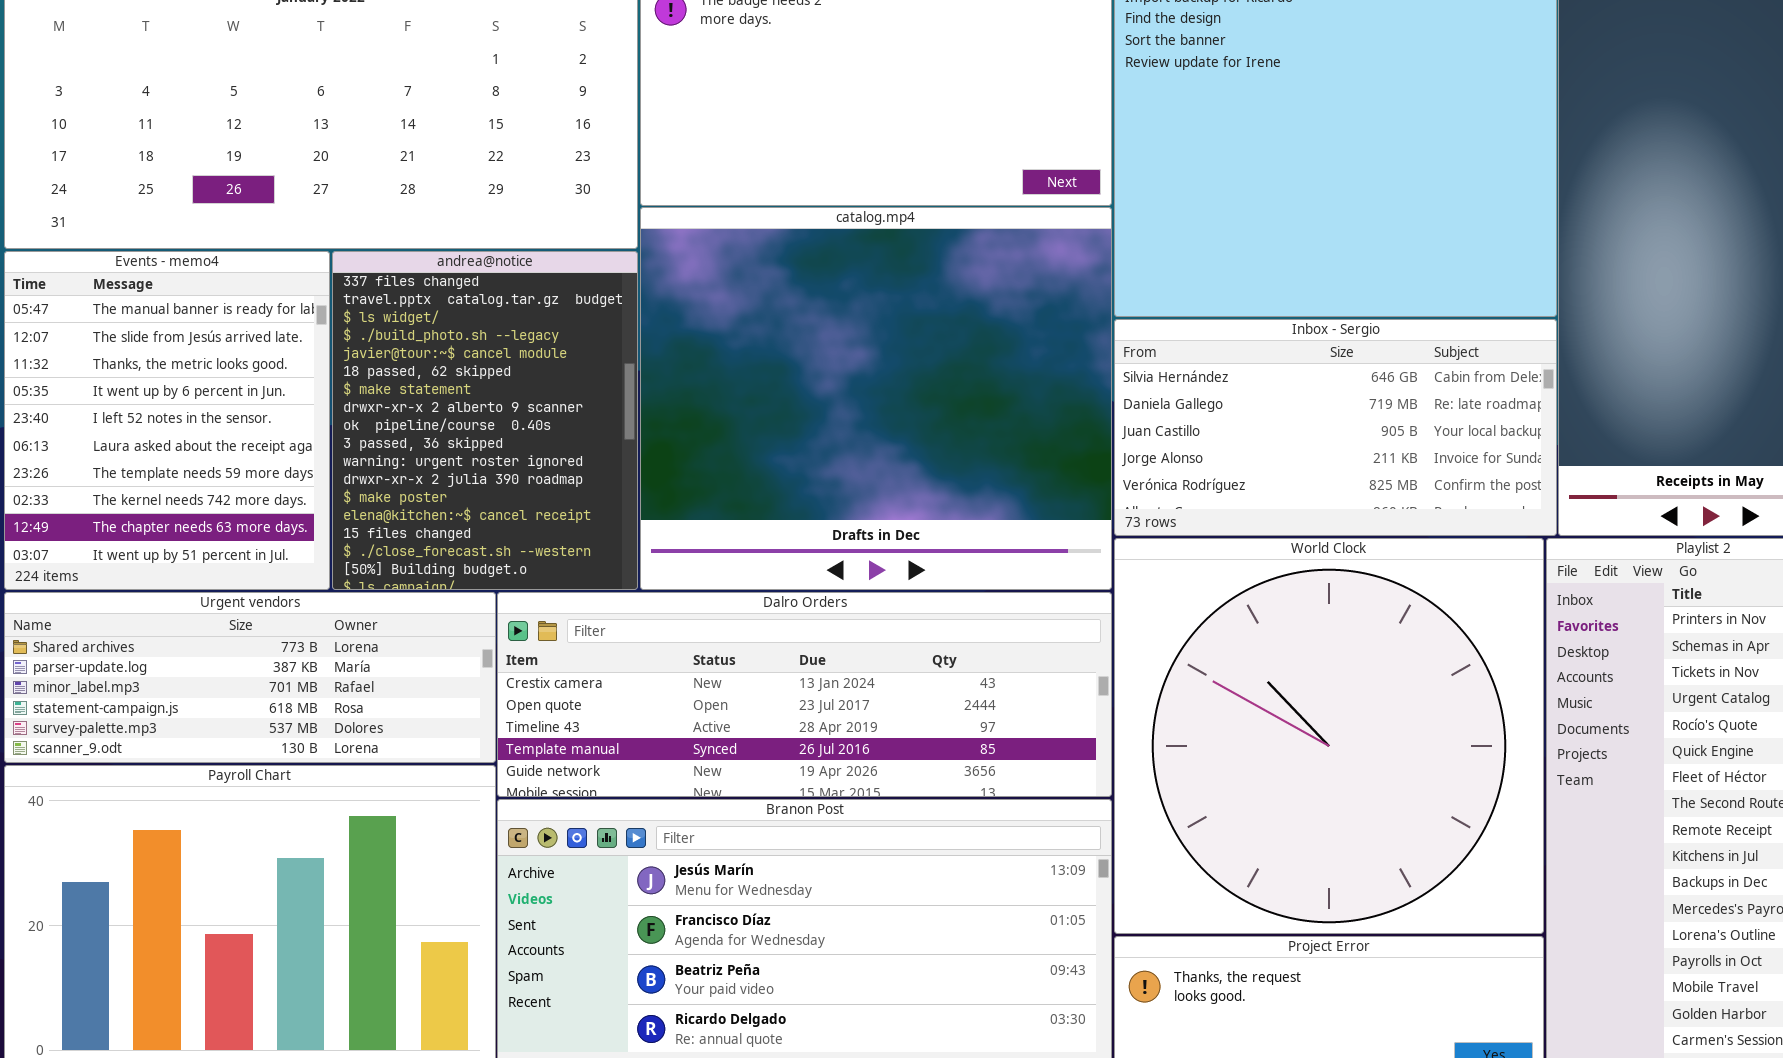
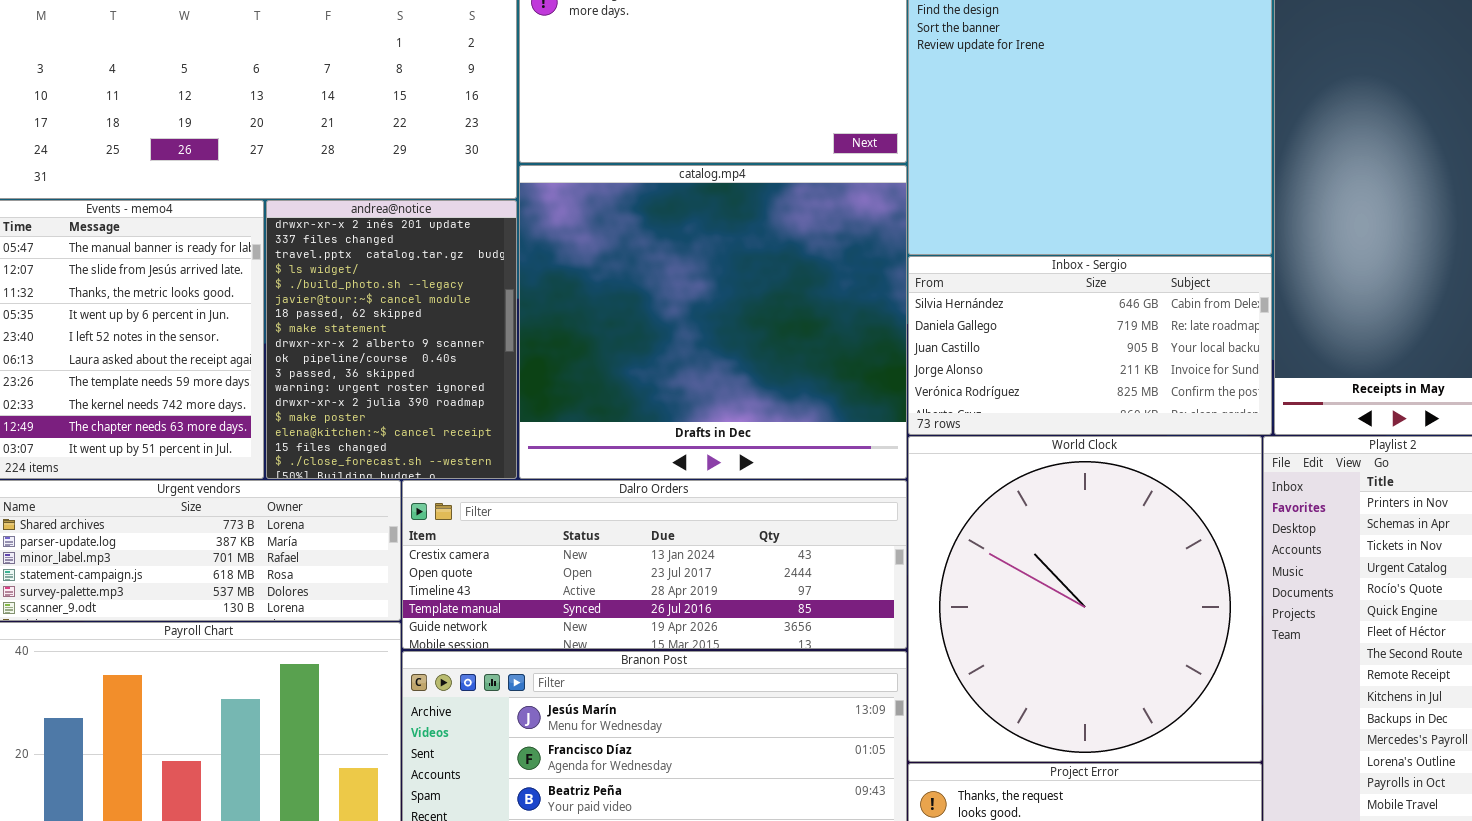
andrea@notice: [332,251,638,590] -> [266,200,517,479], scrolled up 1 row

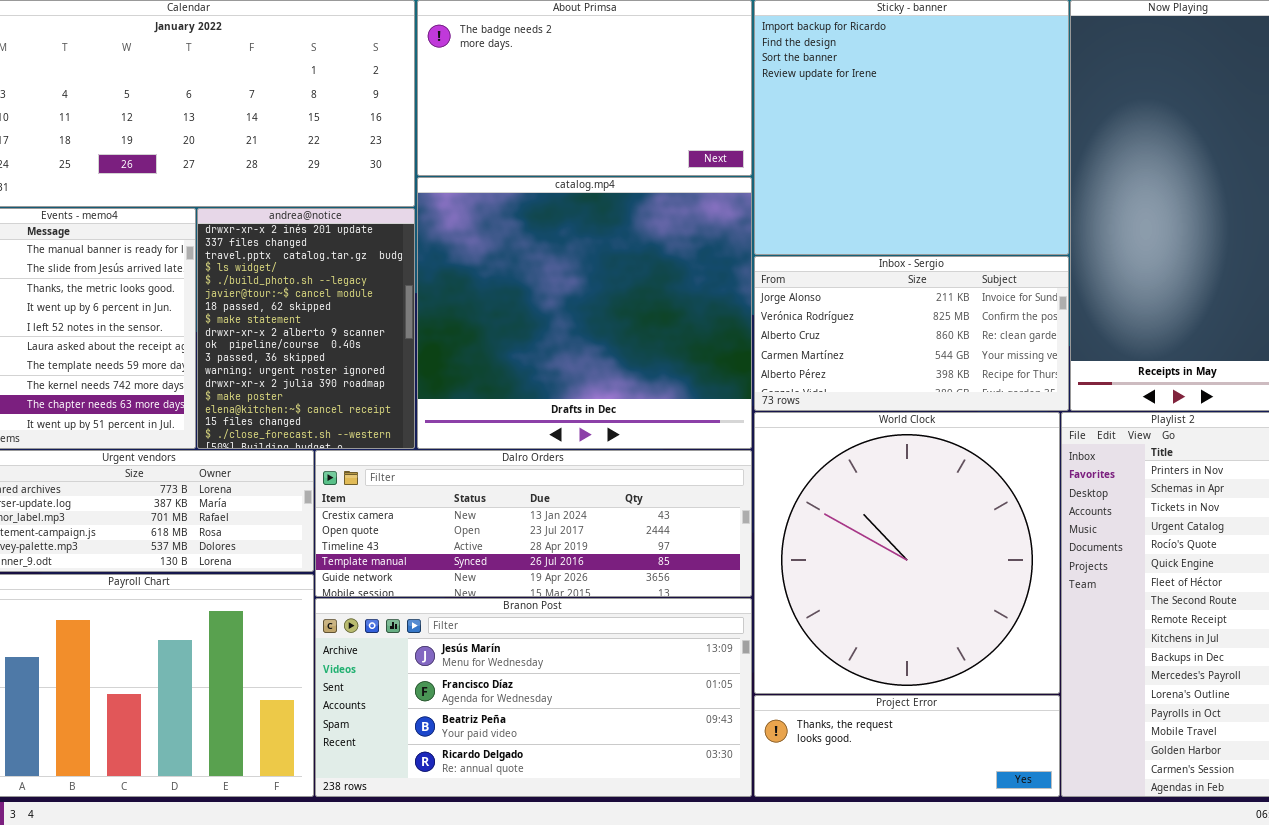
Inbox - Sergio: [908,256,1272,435] -> [754,256,1069,411], scrolled down 3 rows

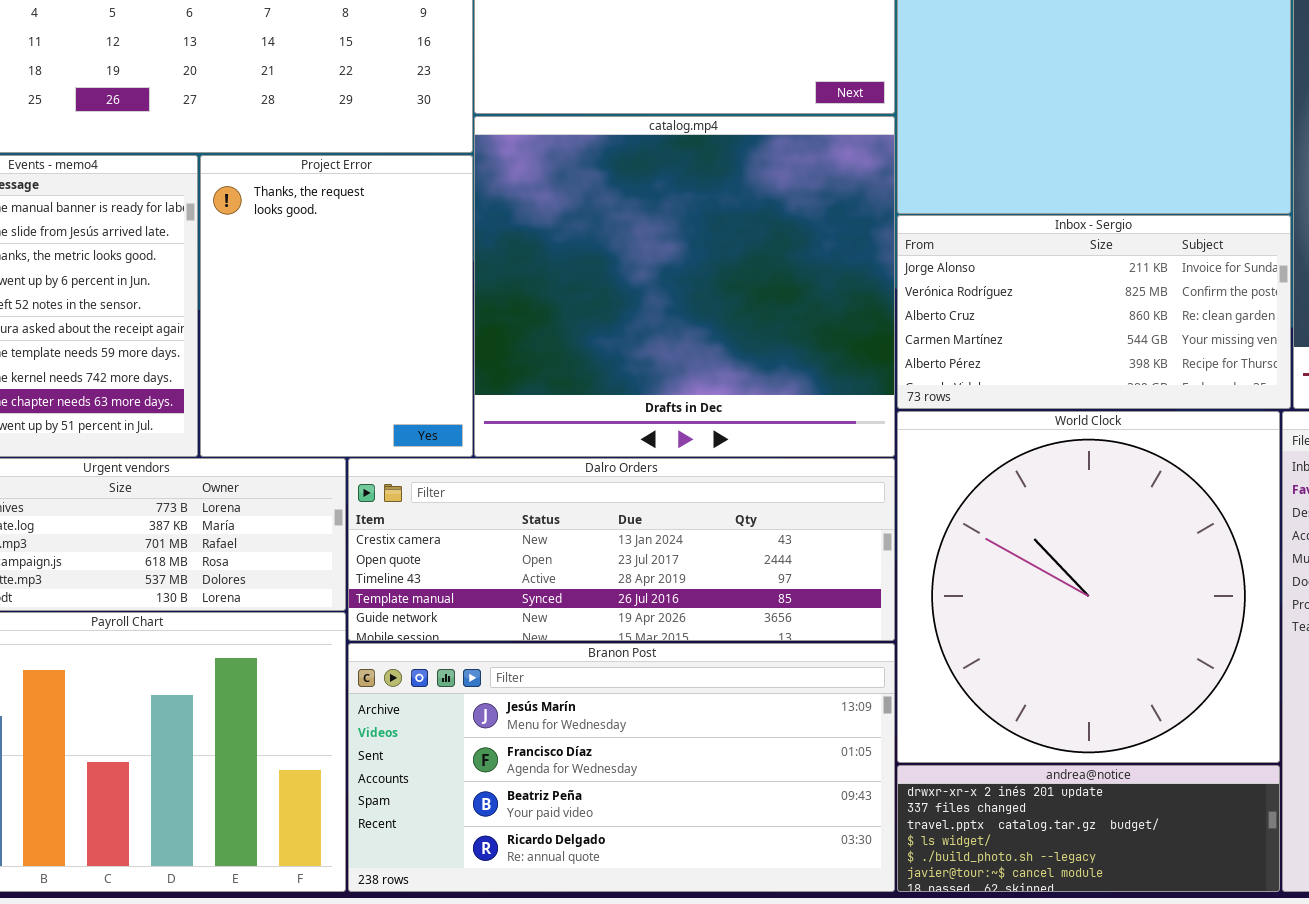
andrea@notice: [197,208,415,449] -> [897,765,1280,892], moved, resized
Project Error: [754,695,1060,797] -> [200,155,473,457], moved, resized

